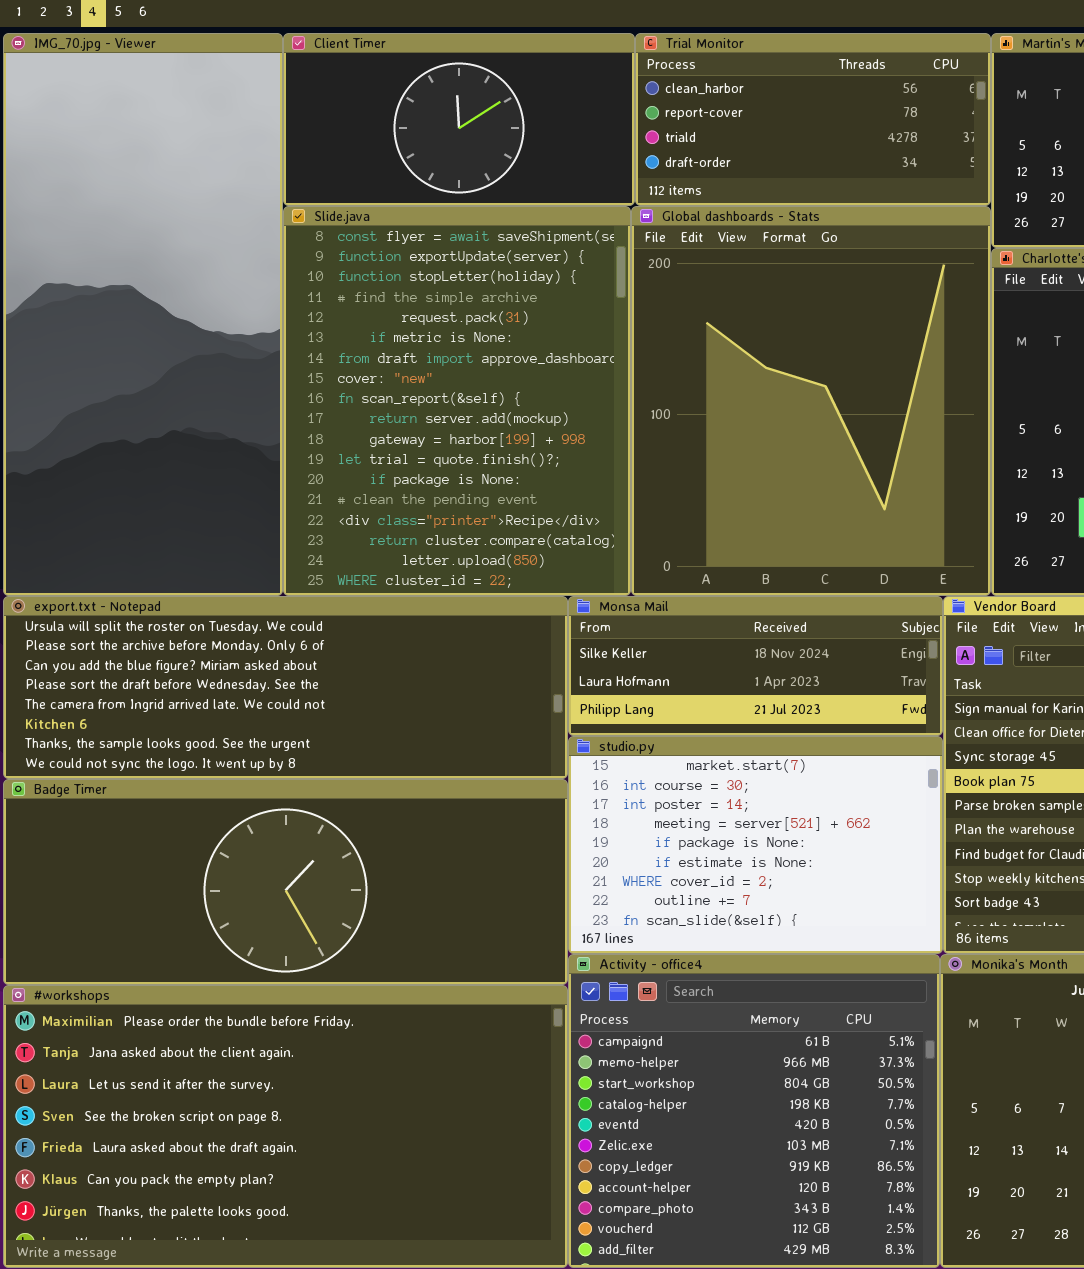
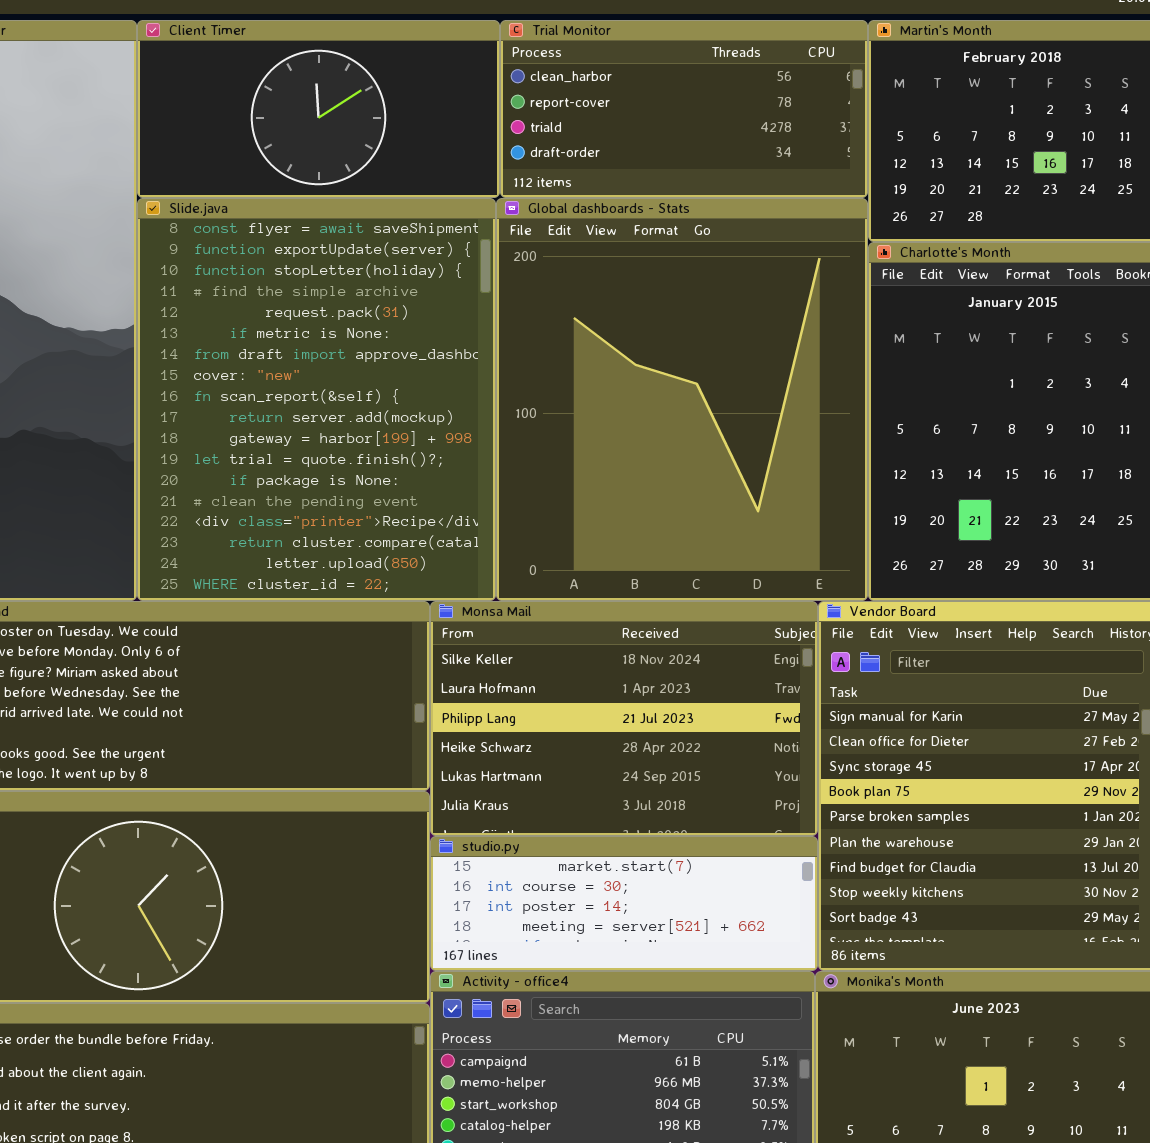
Monsa Mail: [568,596,943,736] -> [430,601,818,836], resized
studio.py: [568,736,943,954] -> [430,836,818,971], resized

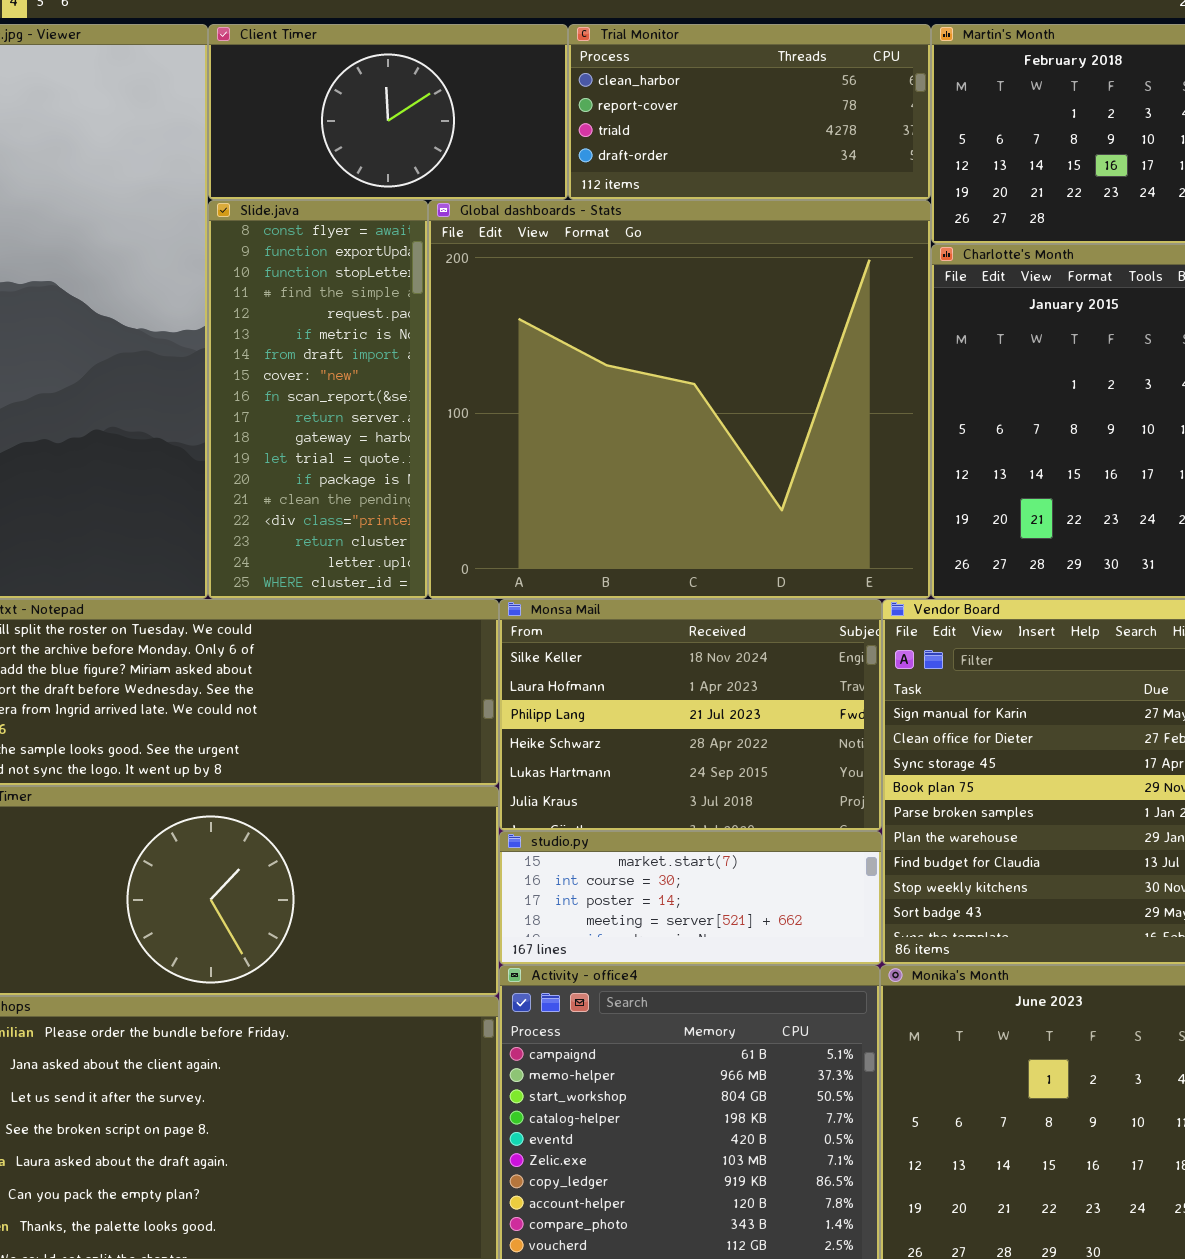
Slide.java: [137,198,496,601] -> [208,200,428,599], resized
Global dashboards - Stats: [496,198,868,601] -> [428,200,931,599], resized

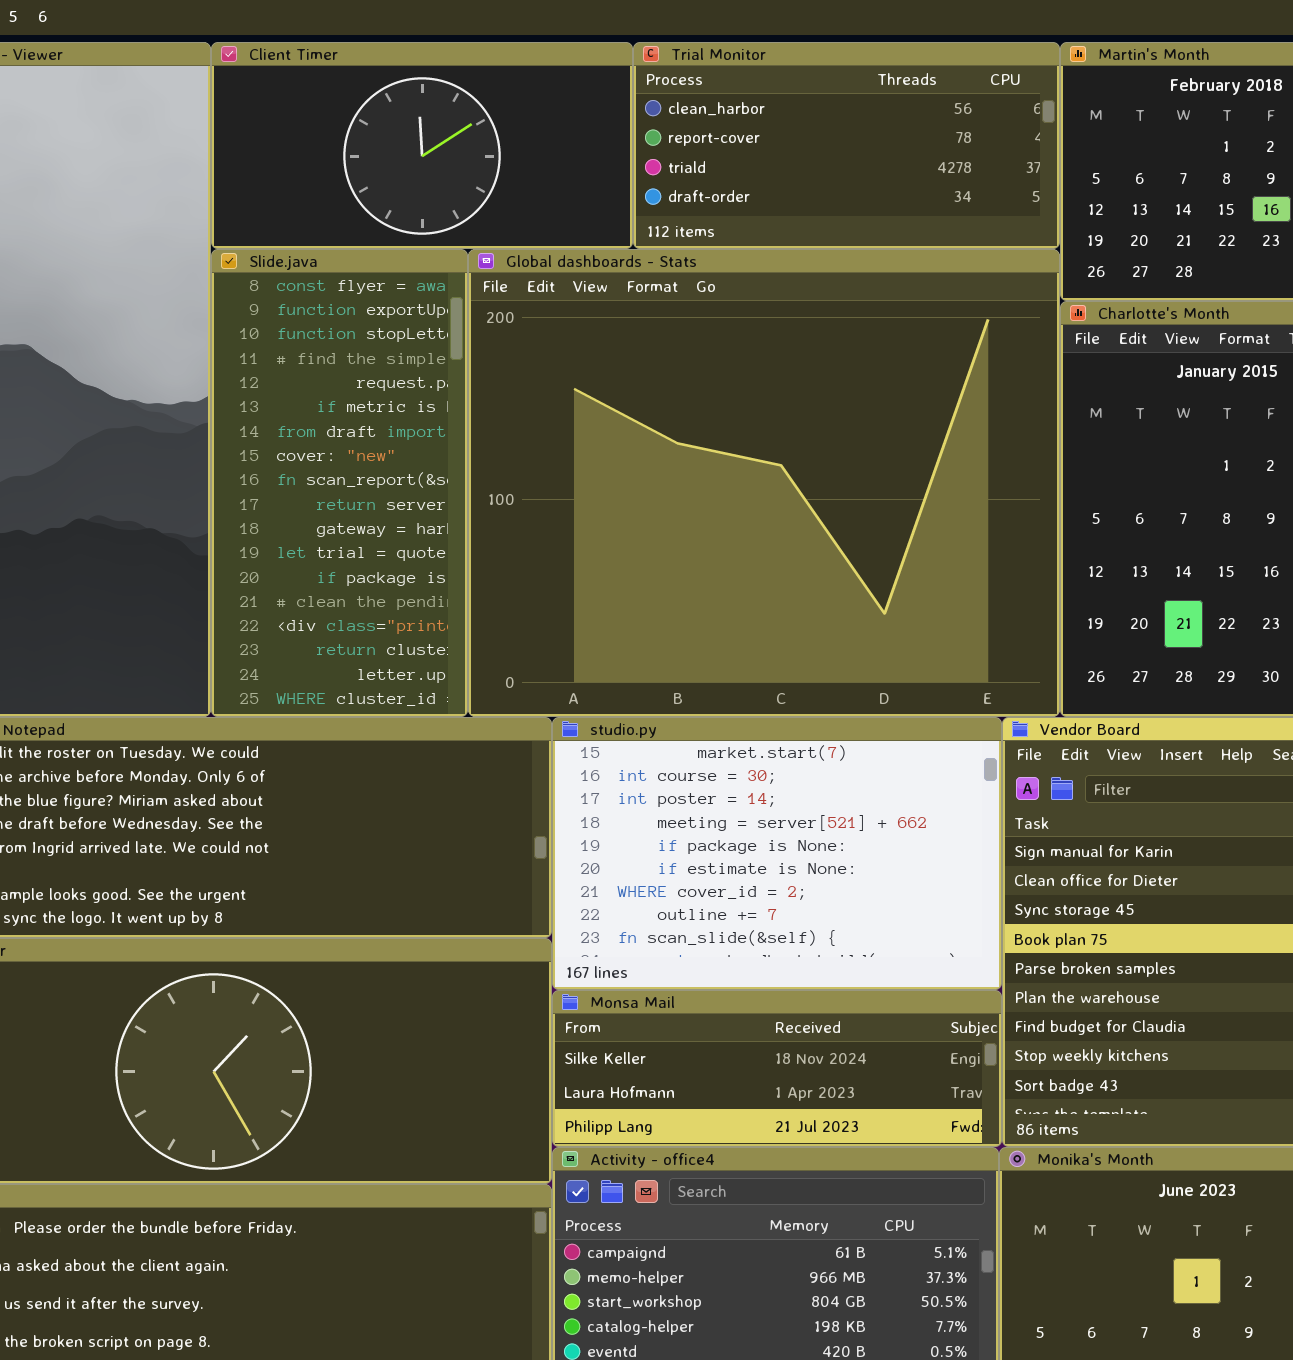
Monsa Mail: [499,599,882,831] -> [552,990,1002,1147], moved, resized
studio.py: [499,831,882,965] -> [552,717,1002,990], moved, resized

